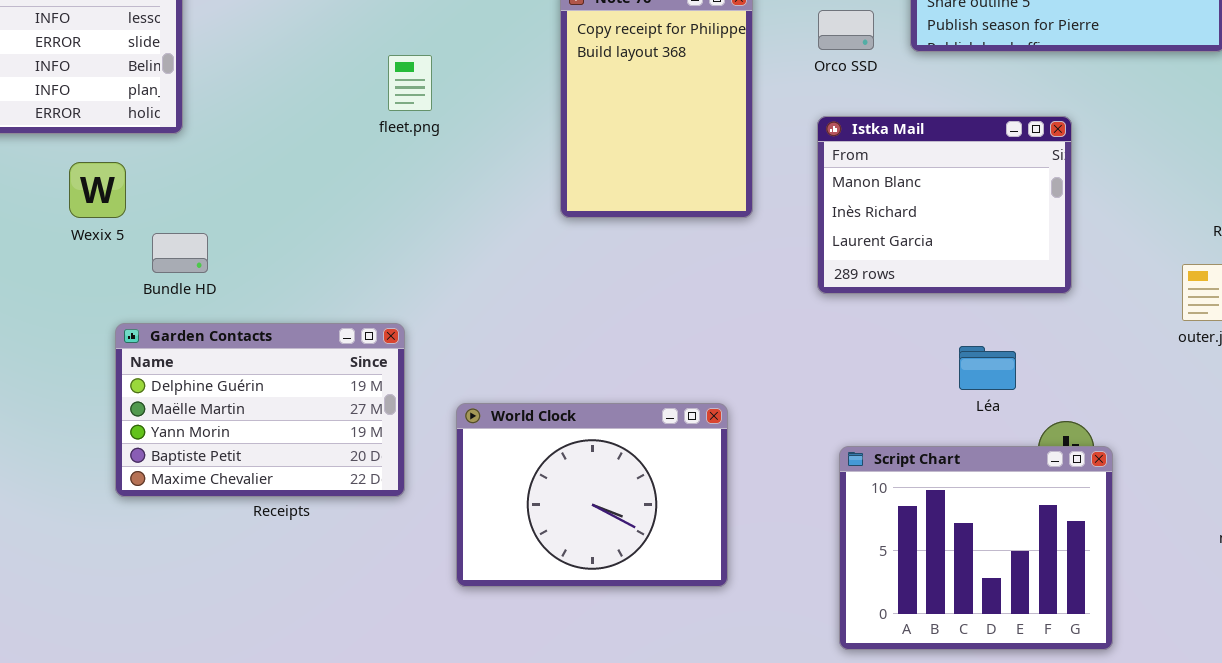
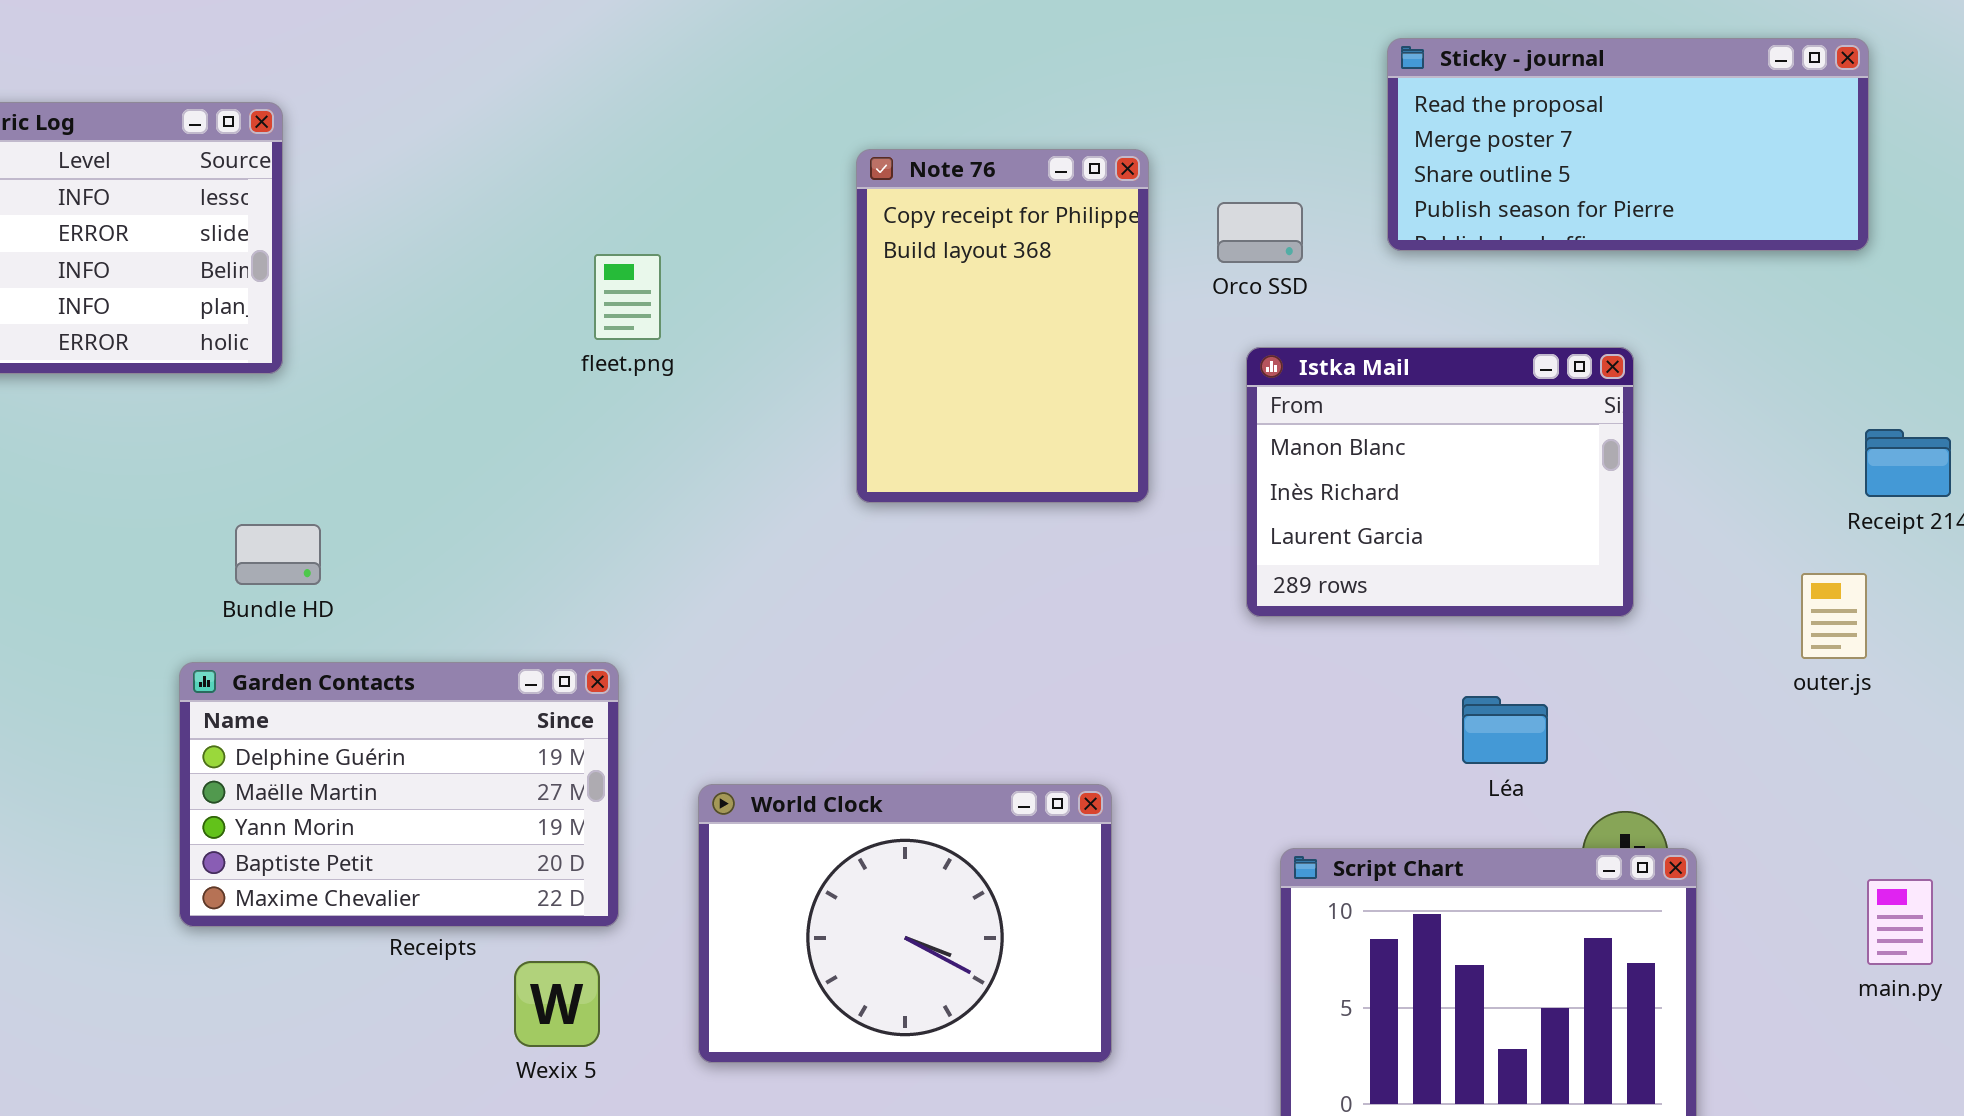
Orco SSD: [818,10,874,50] -> [1217,202,1303,263], moved
Wexix 5: [69,162,126,218] -> [514,961,600,1047], moved

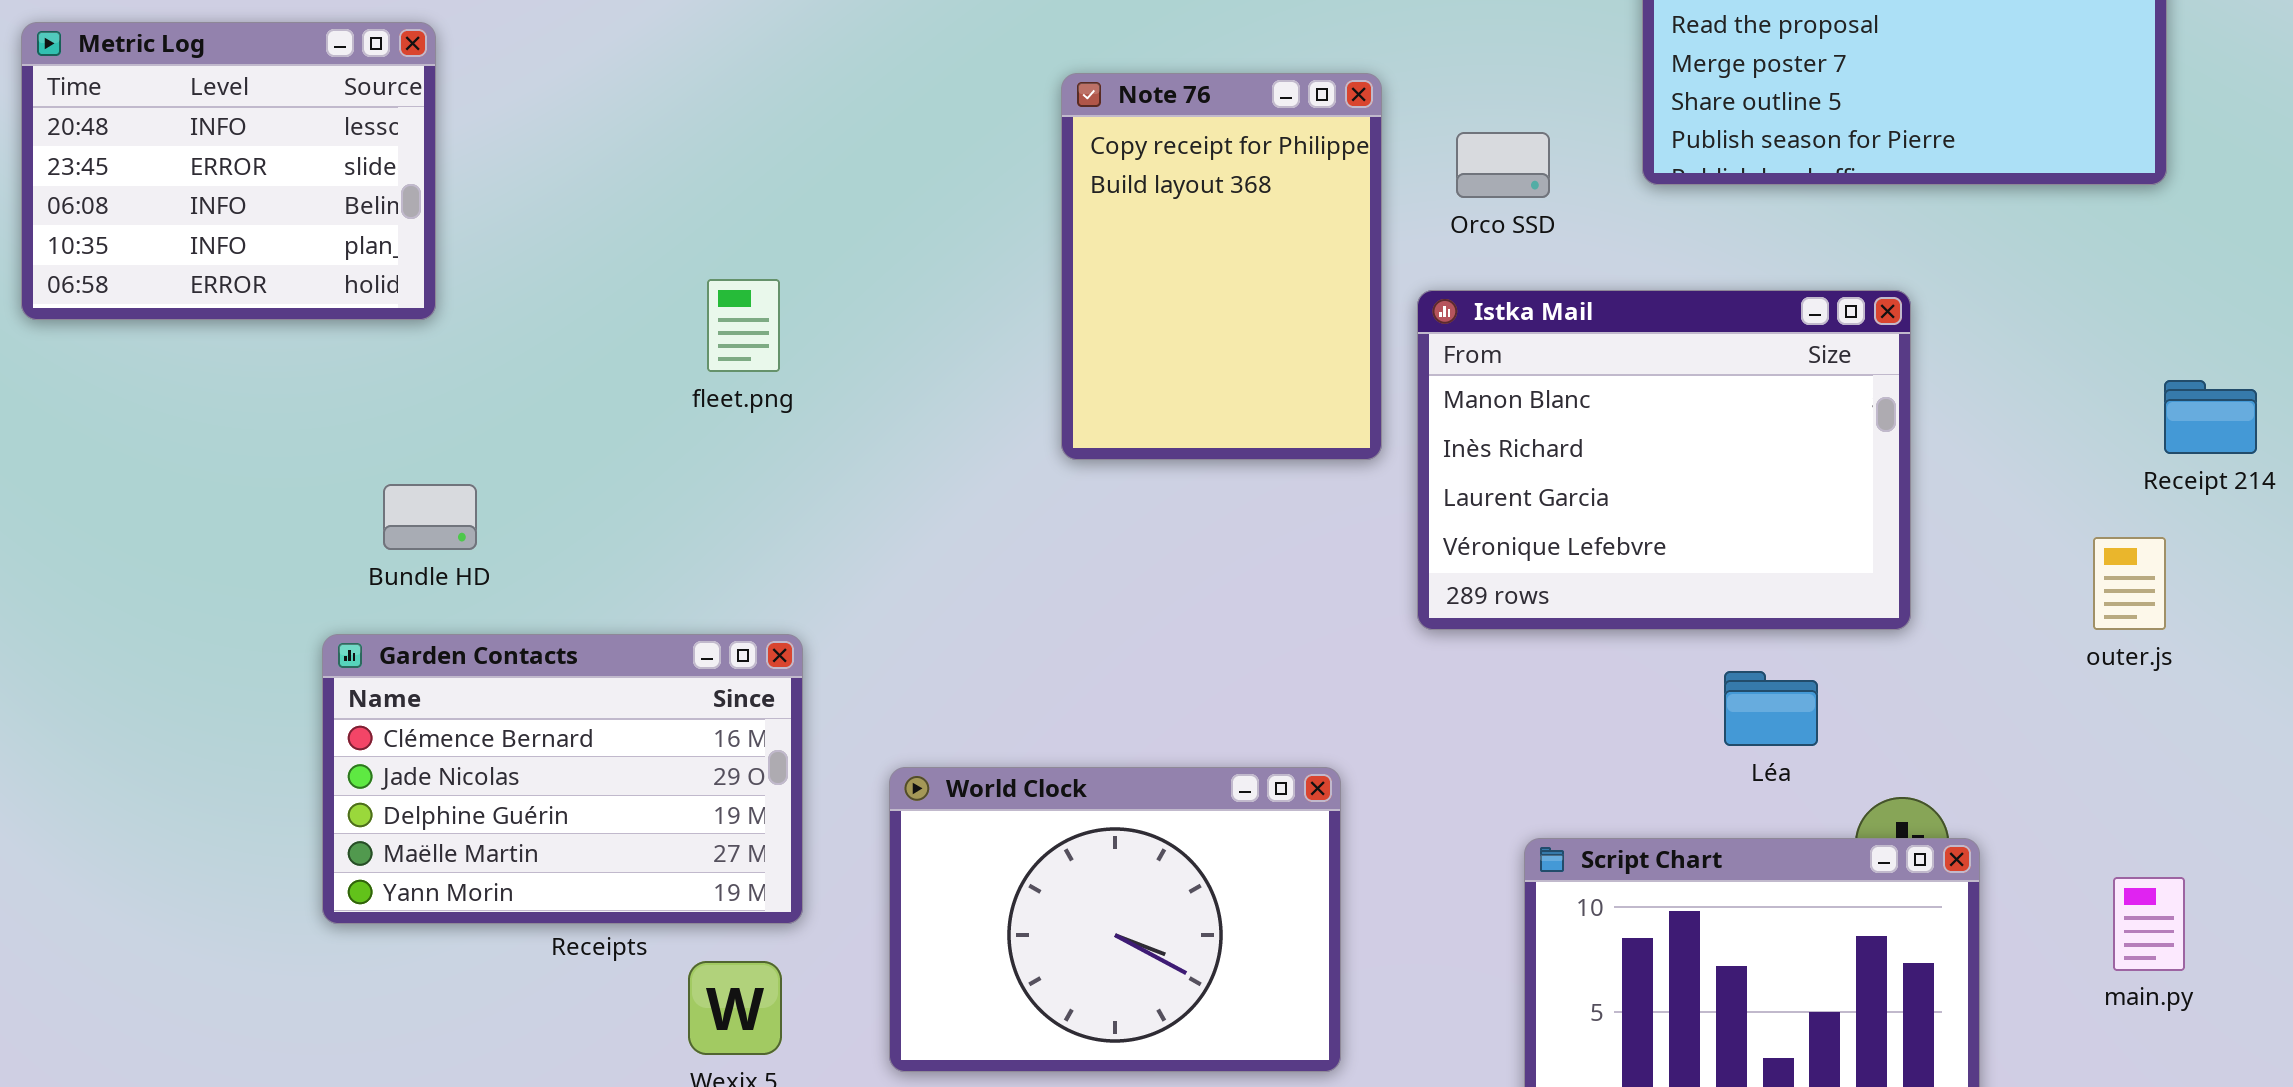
fleet.png: [594,254,661,340] -> [707,279,780,372], moved
Istka Mail: [1246,347,1634,617] -> [1417,290,1911,630], resized
Garden Contacts: [179,662,619,927] -> [322,634,803,924], scrolled up 2 rows
main.py: [1867,879,1933,965] -> [2113,877,2185,971], moved

